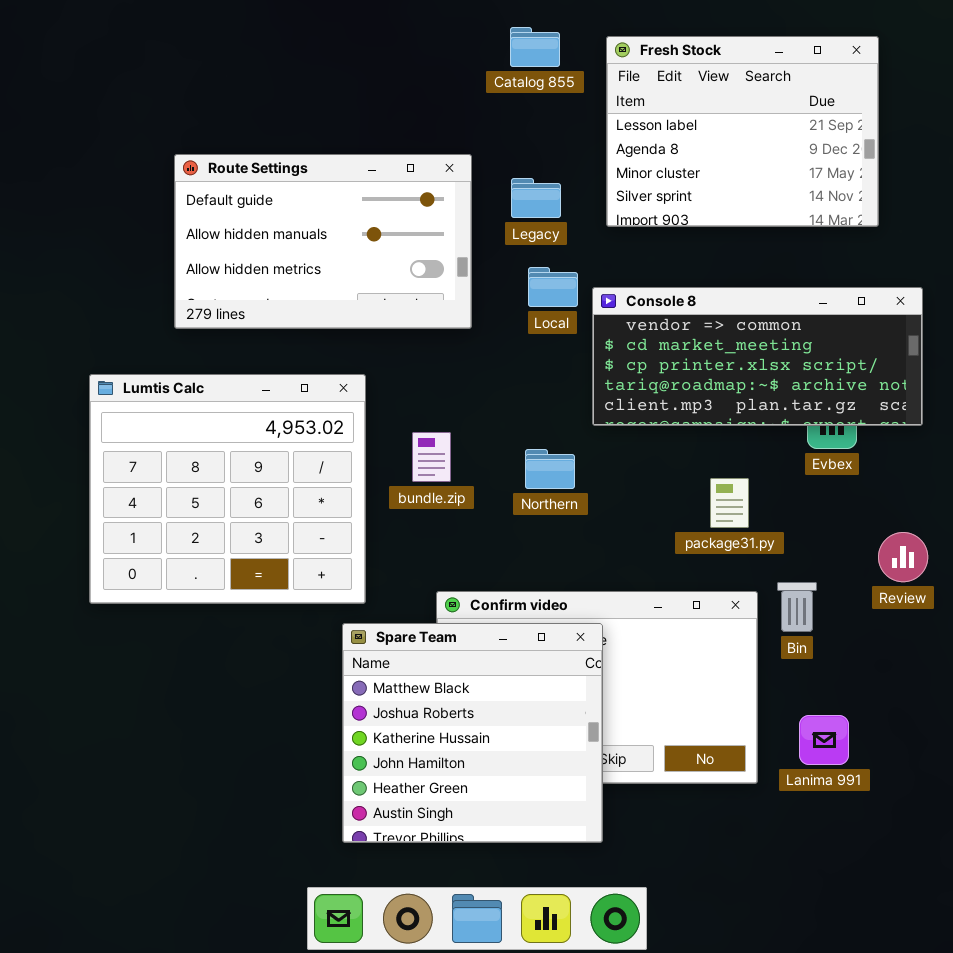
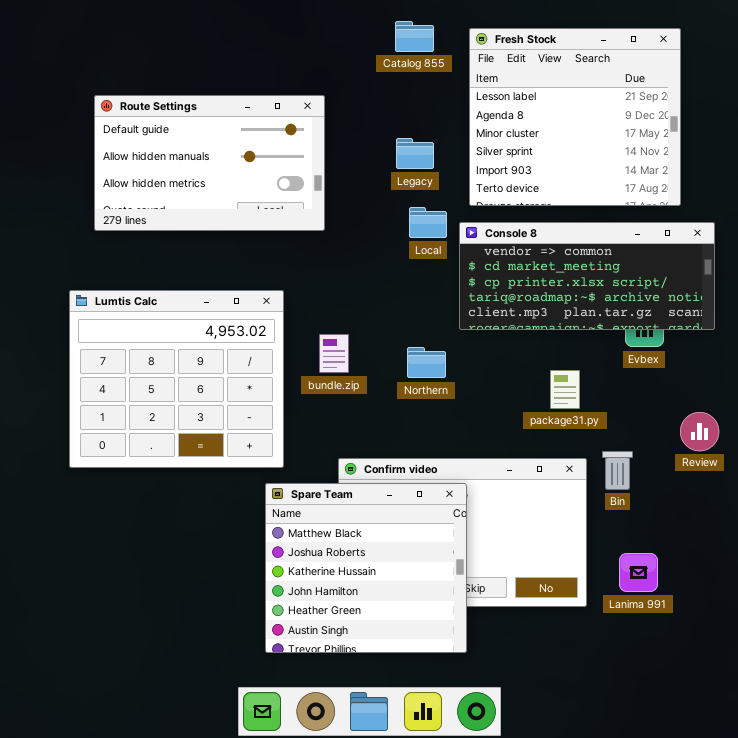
Fresh Stock: [606,36,879,227] -> [469,28,681,206], resized
Route Settings: [174,154,472,329] -> [94,95,325,231], moved

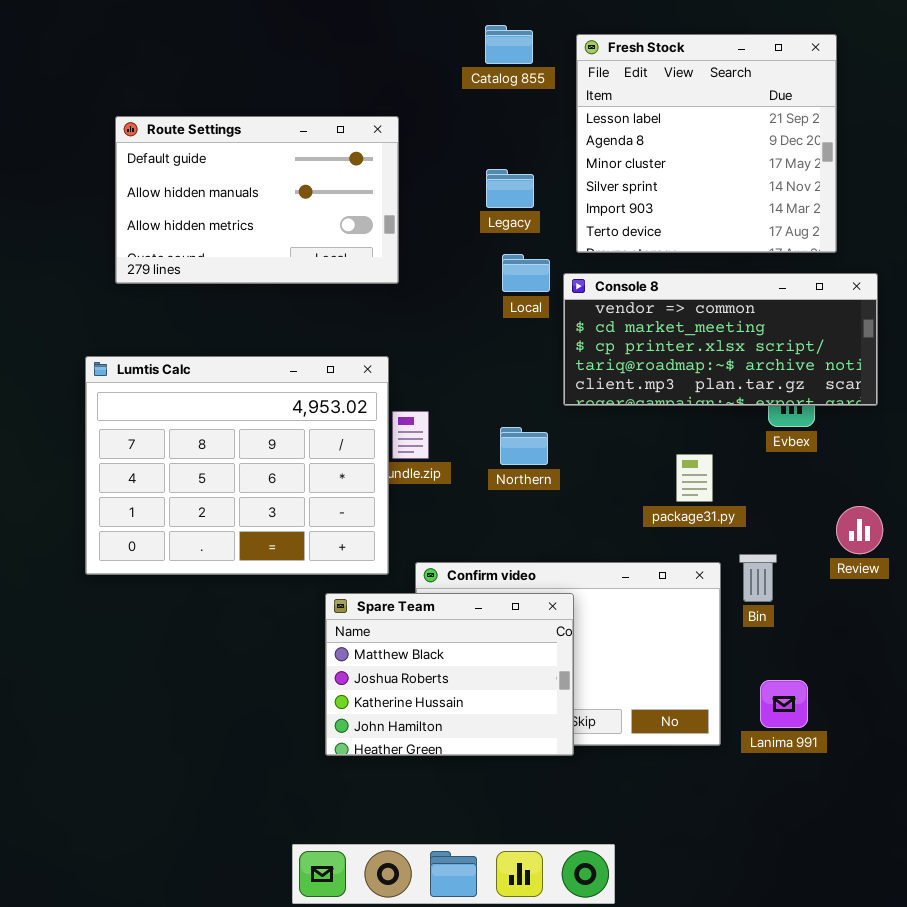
Lumtis Calc: [69,290,284,468] -> [85,356,389,575], resized
Spare Team: [265,483,467,653] -> [325,593,574,756], resized

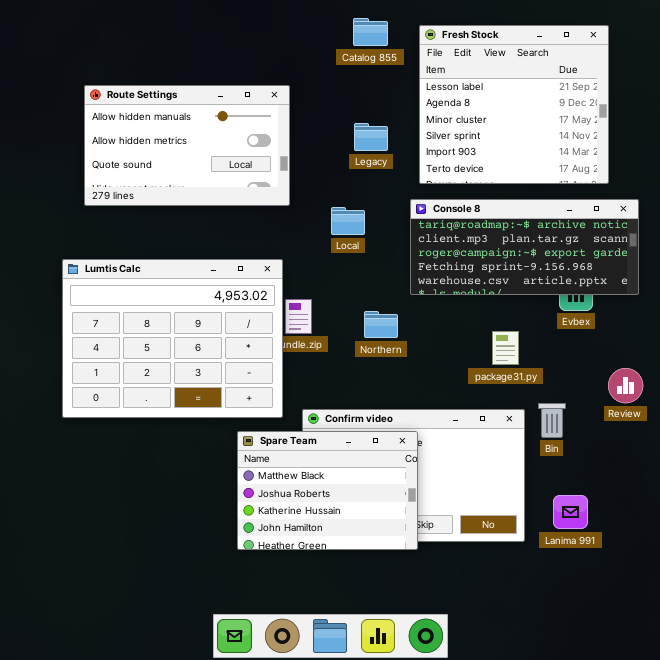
Route Settings: [115,116,399,284] -> [84,85,290,206], scrolled down 1 row
Local: [502,254,550,292] -> [331,207,365,235], moved
Console 8: [563,273,878,406] -> [410,199,639,295], scrolled down 3 rows

